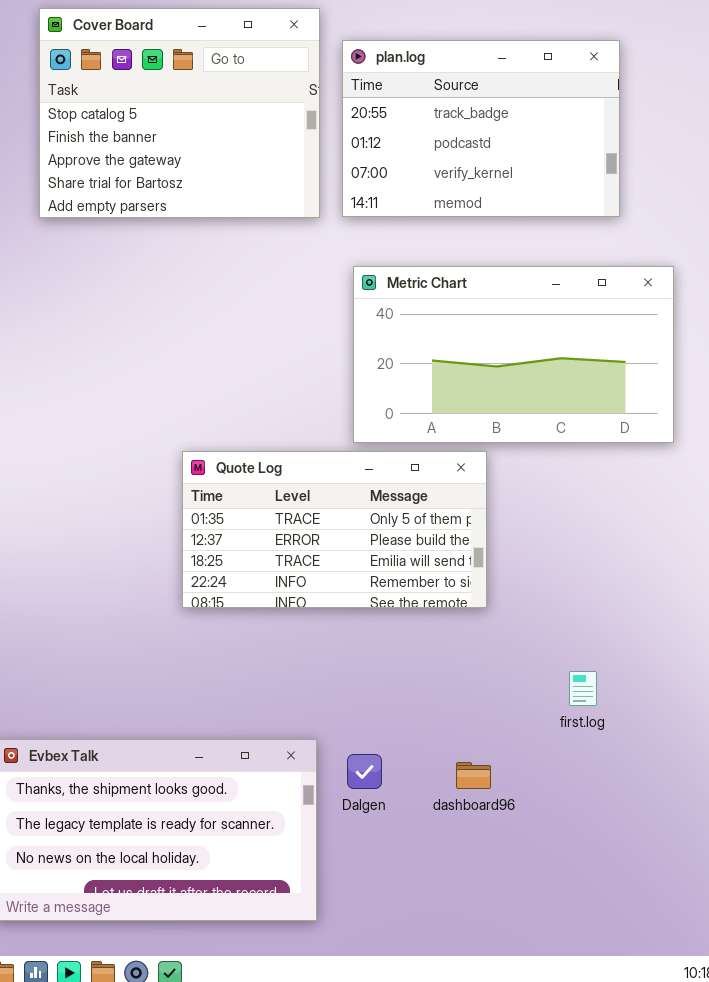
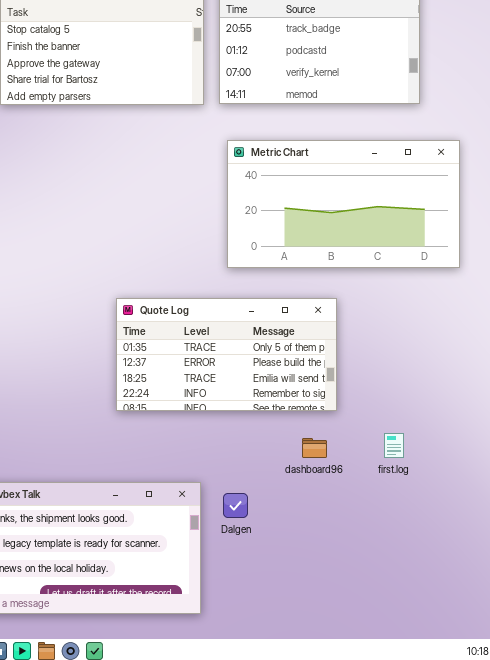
Quote Log: [182,451,487,608] -> [116,298,337,411], moved
dashboard96: [456,762,491,789] -> [302,438,327,458], moved

